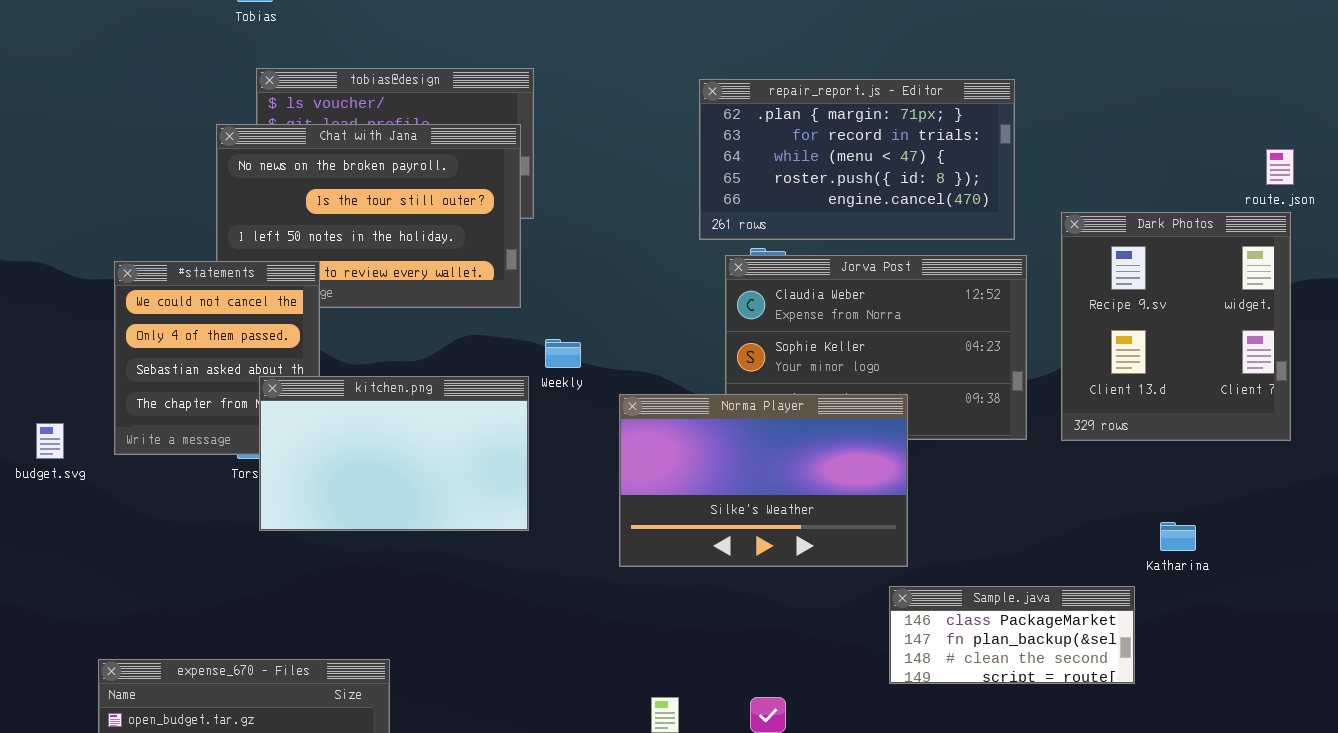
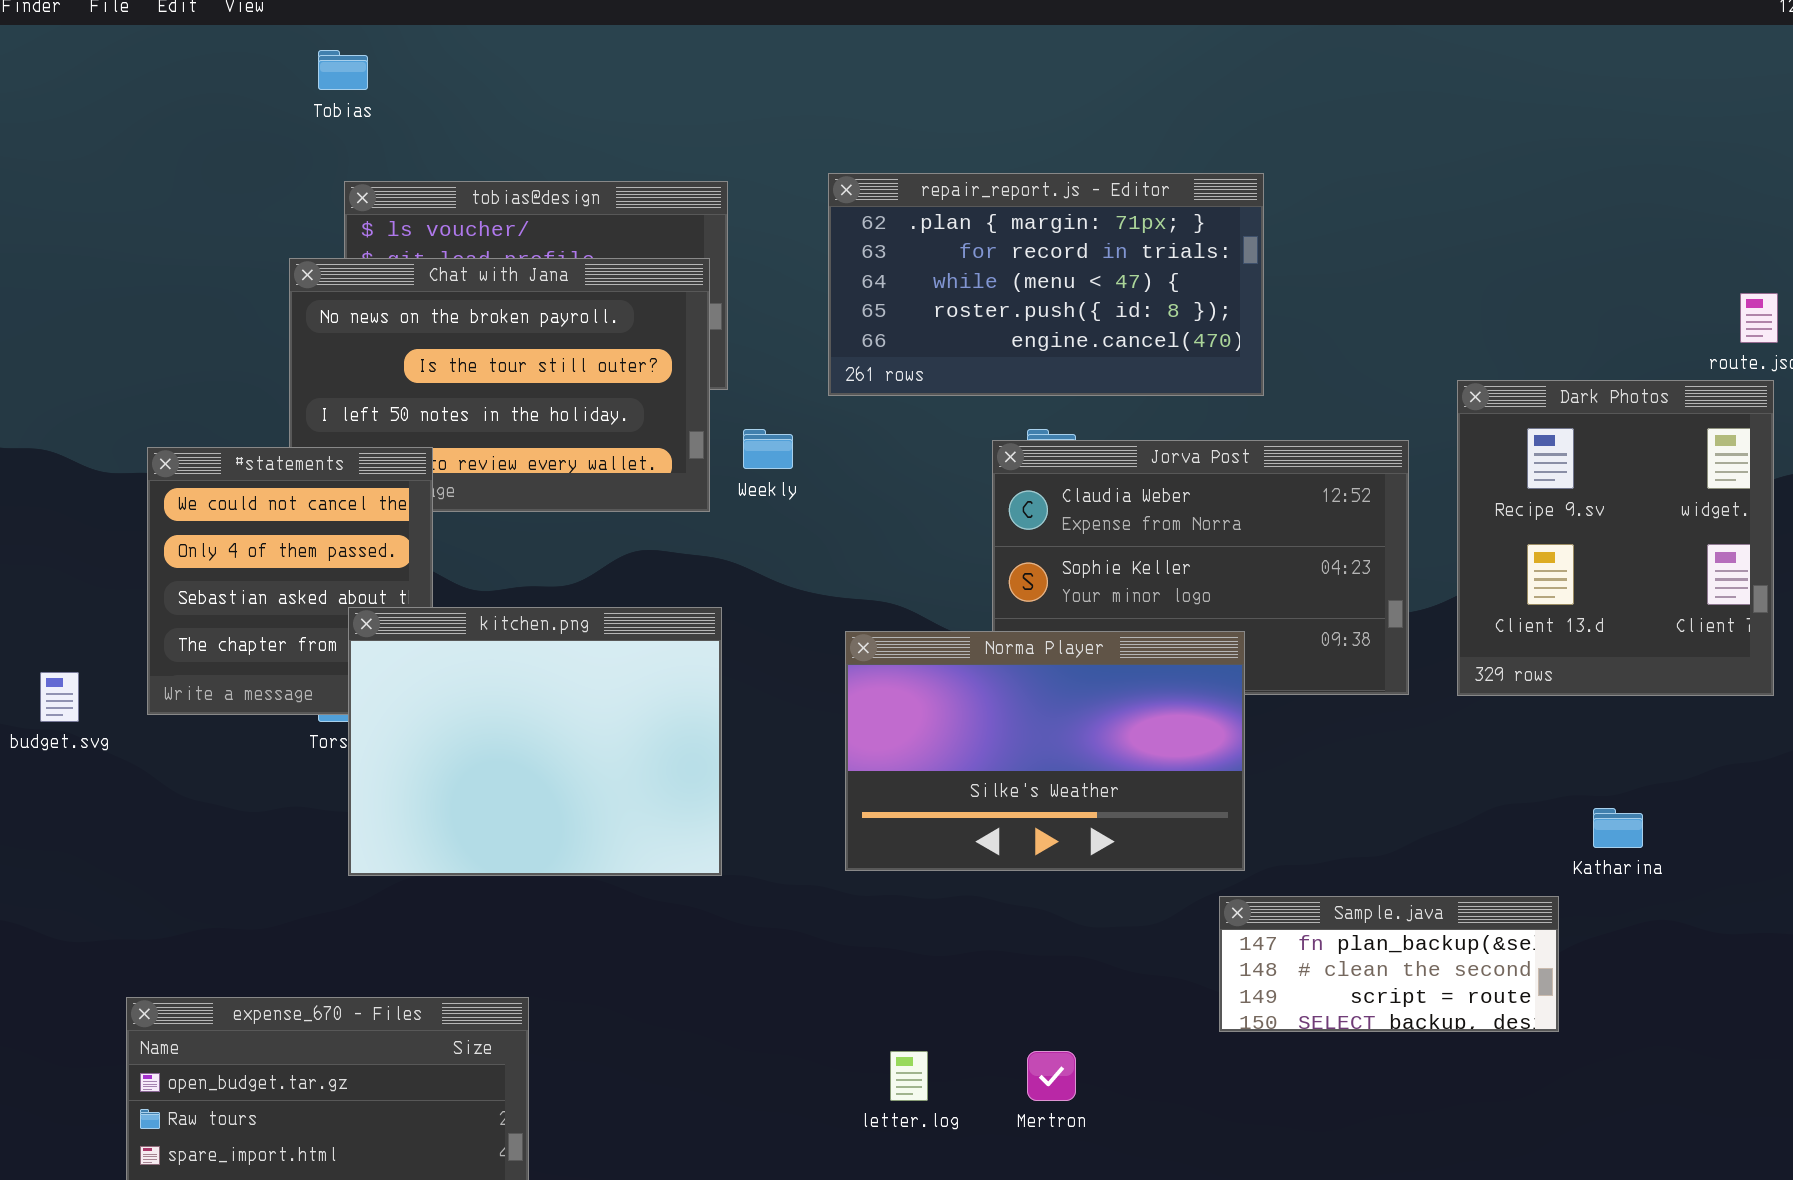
repair_report.js - Editor: [699,79,1015,240] -> [828,173,1264,396], moved
Weekly: [545,339,581,368] -> [743,429,793,469], moved
kitchen.png: [259,376,529,531] -> [348,607,722,876], resized
Sample.java: [889,586,1135,684] -> [1219,896,1559,1032], scrolled down 1 row

